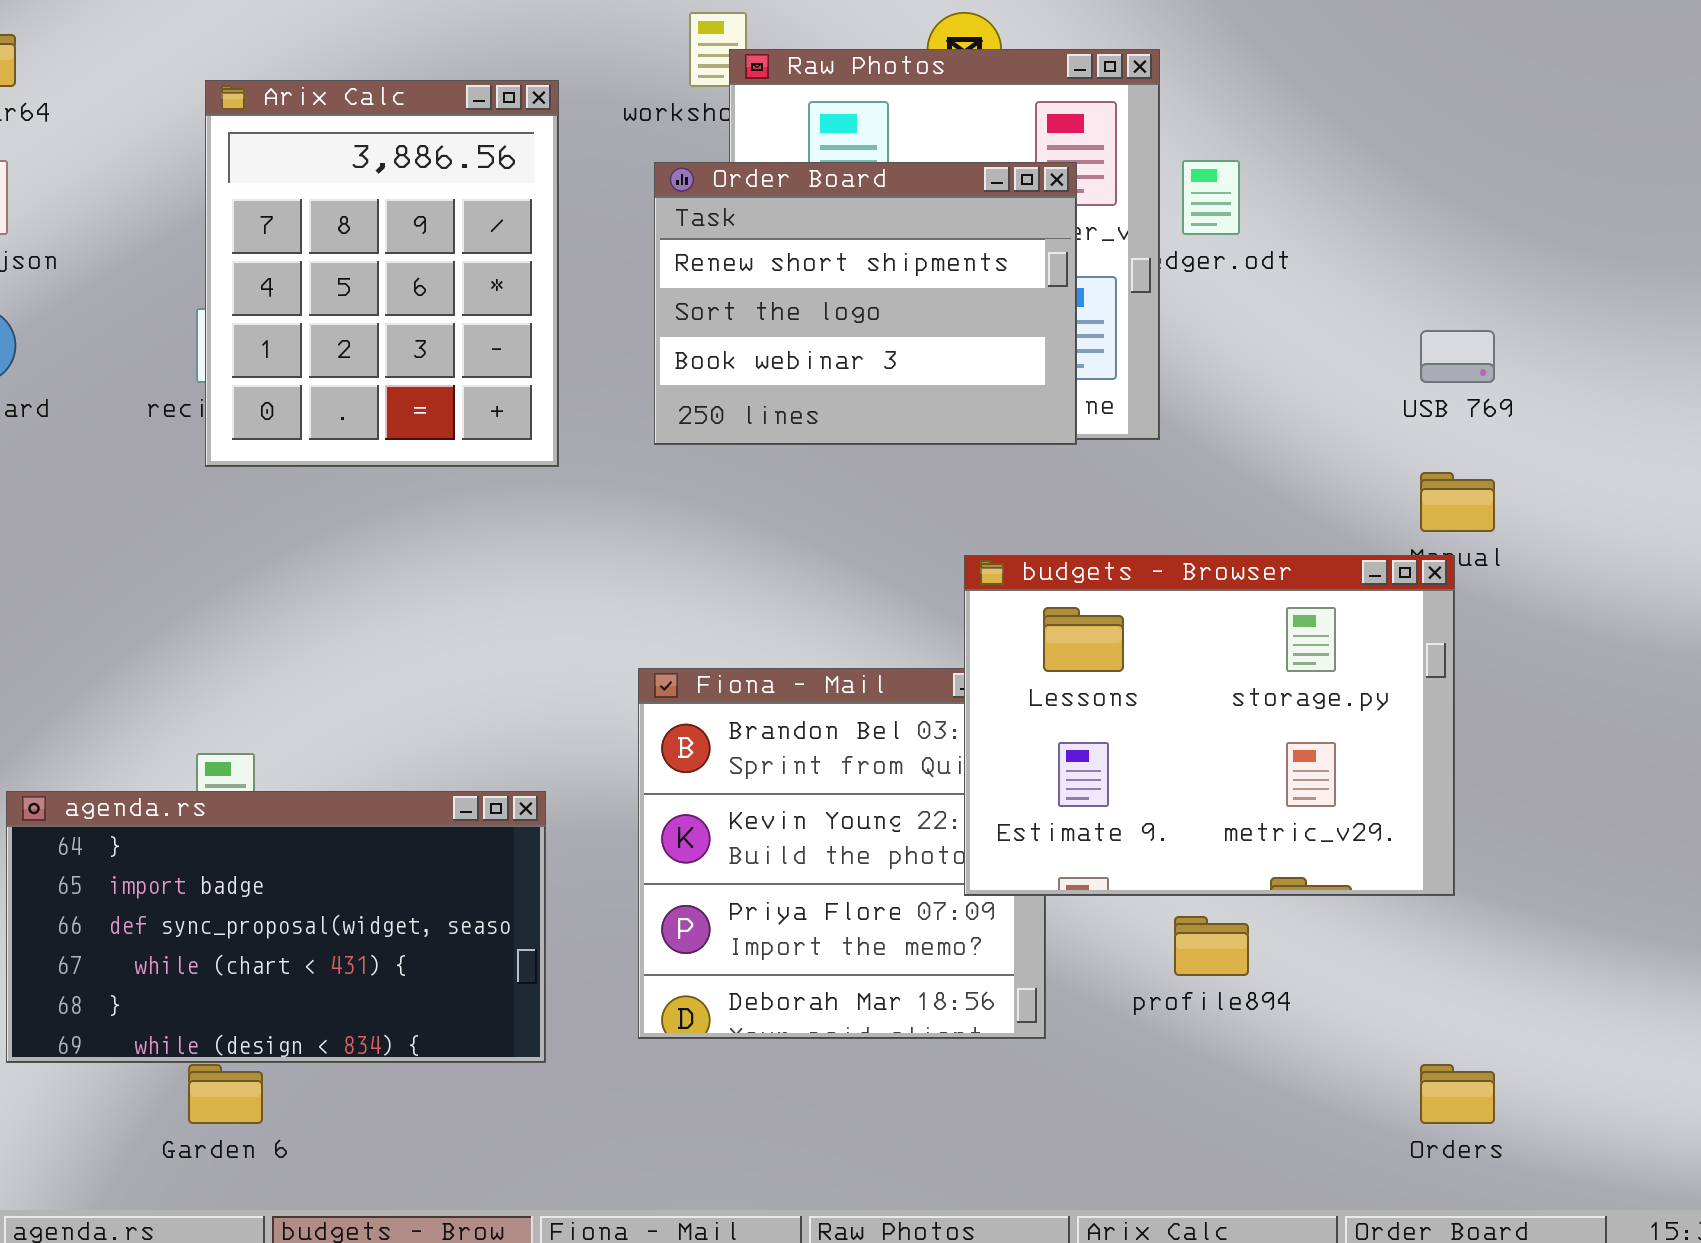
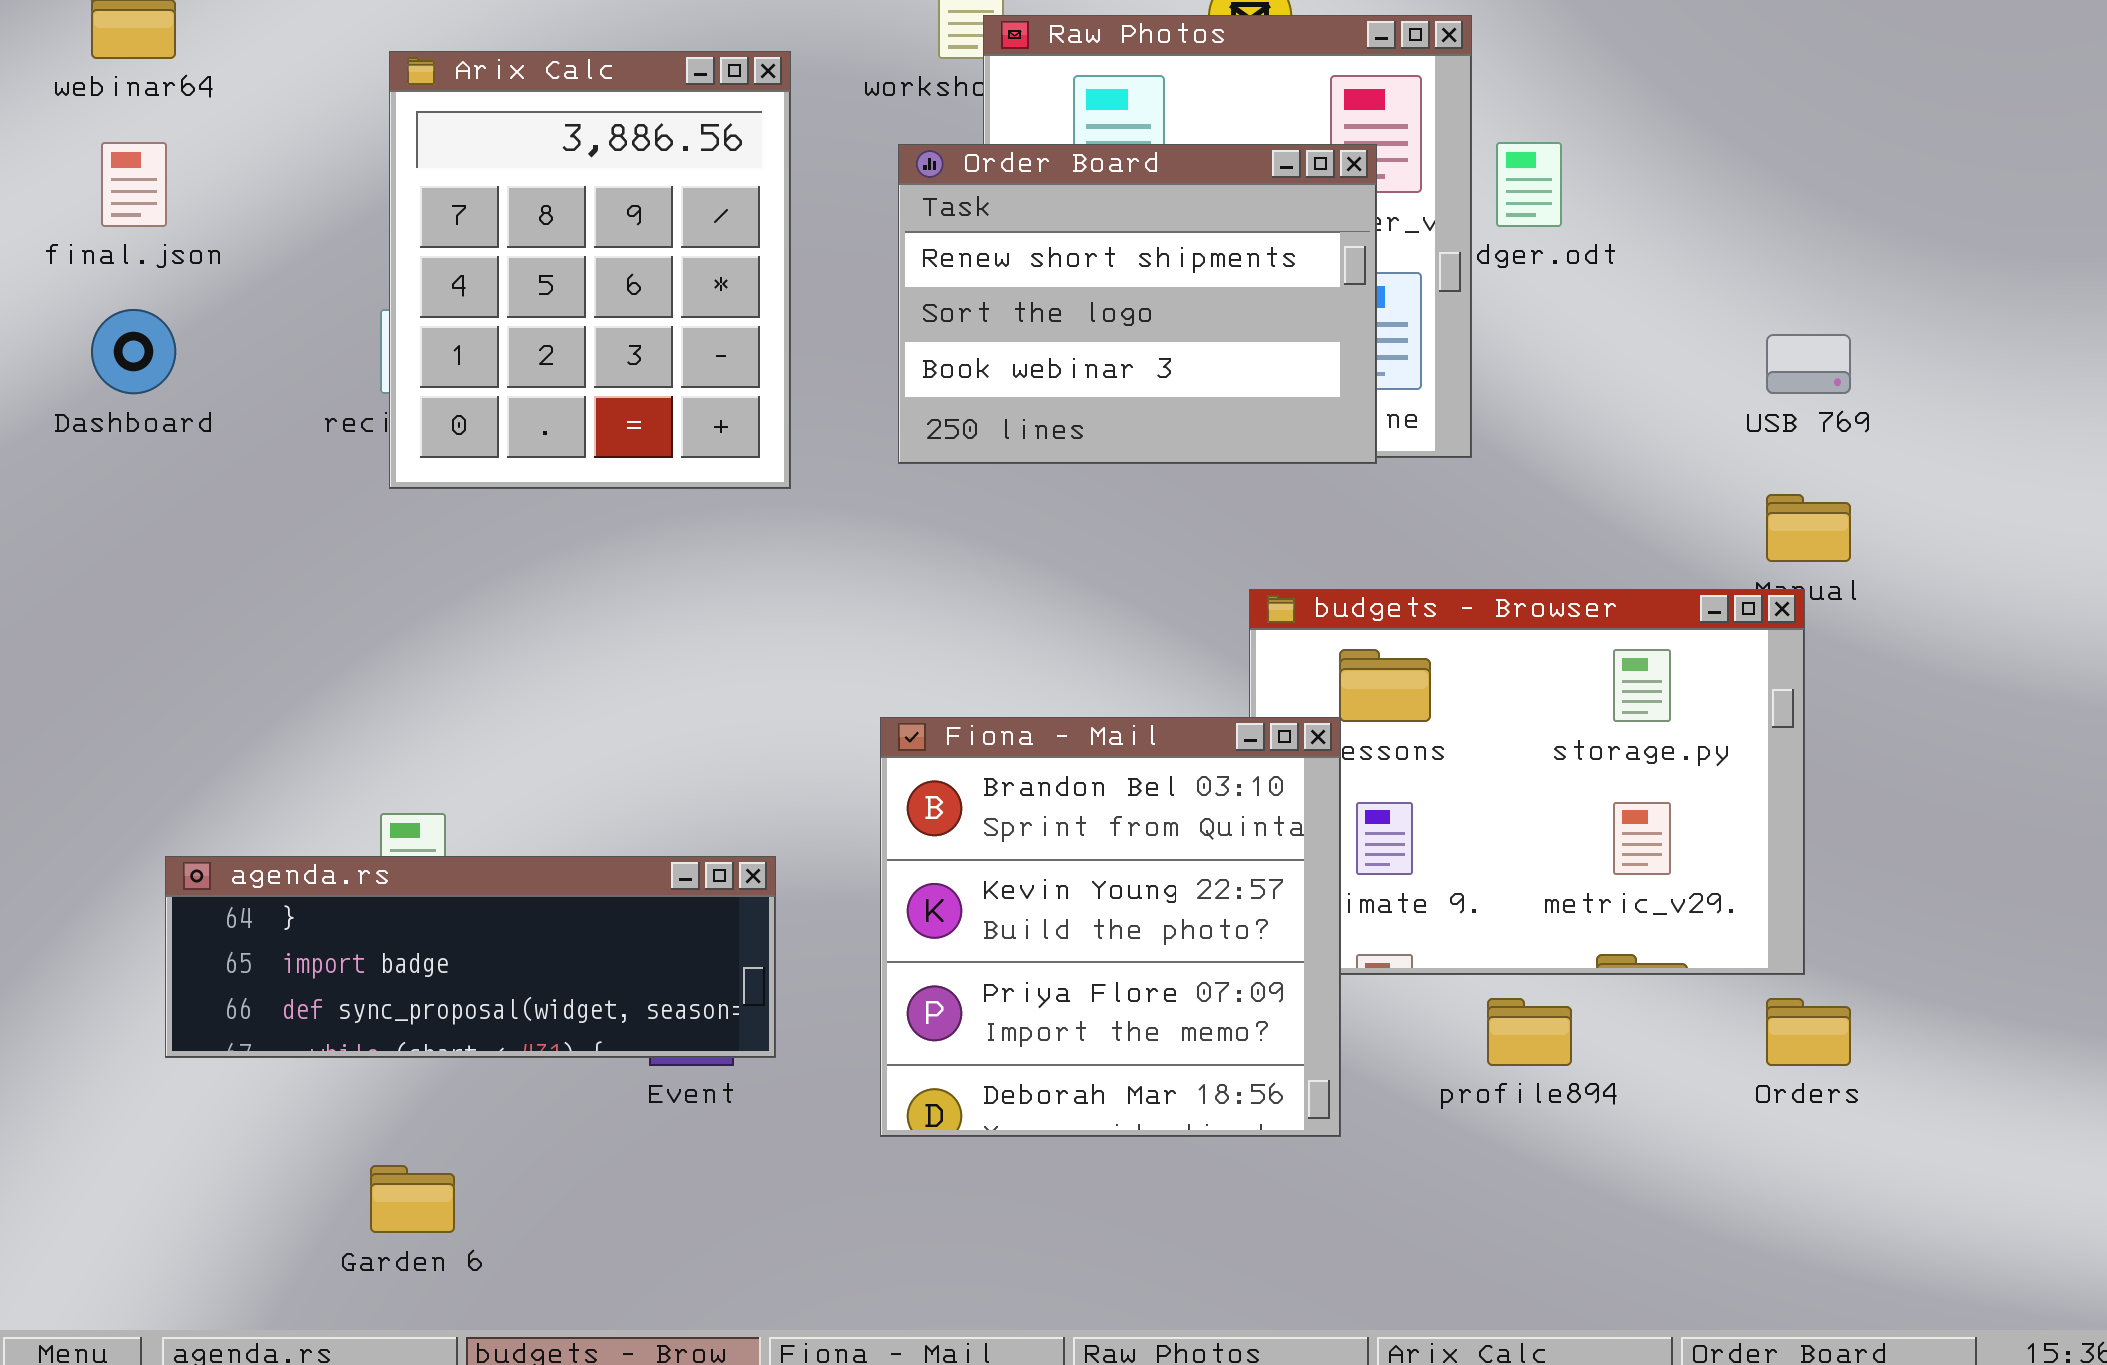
Fiona - Mail: [638,668,1046,1039] -> [880,717,1341,1137], raised
agenda.rs: [6,791,546,1063] -> [165,856,776,1058], resized
Orders: [1420,1064,1495,1124] -> [1766,998,1851,1066], moved

